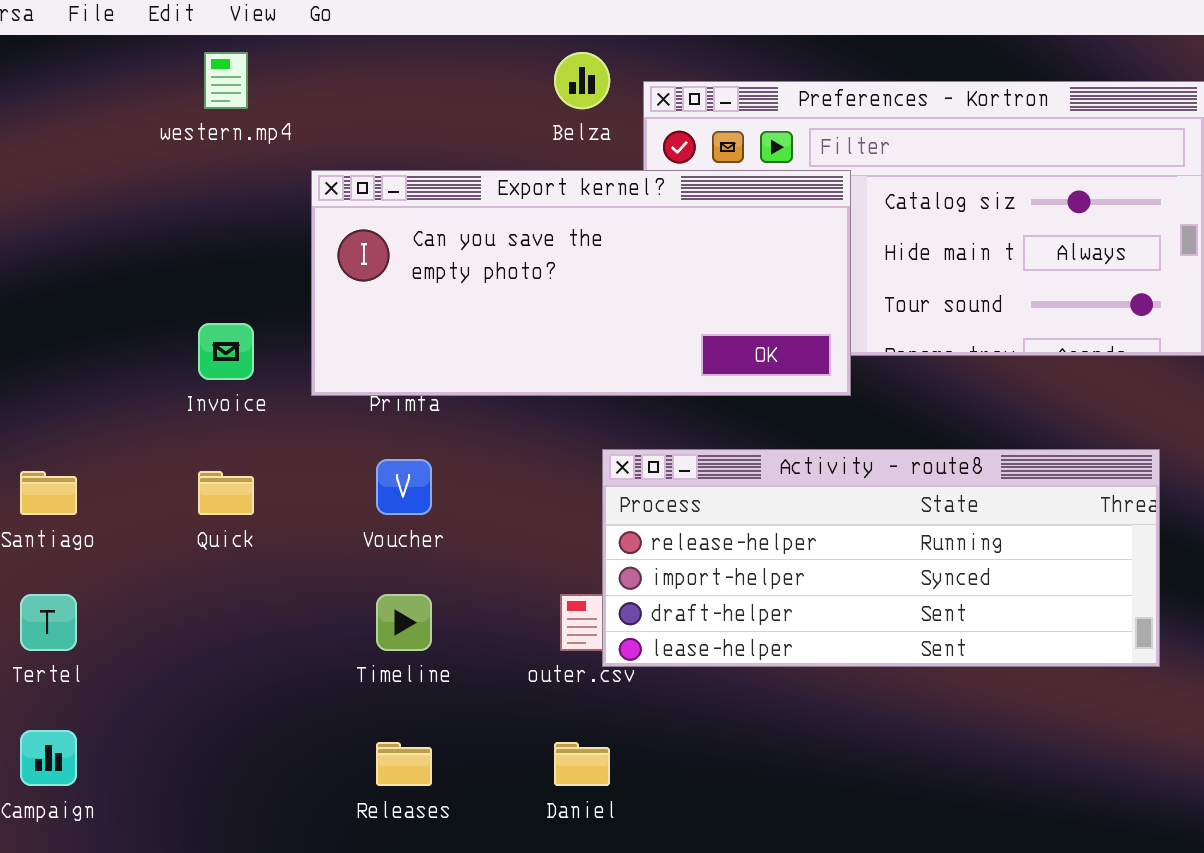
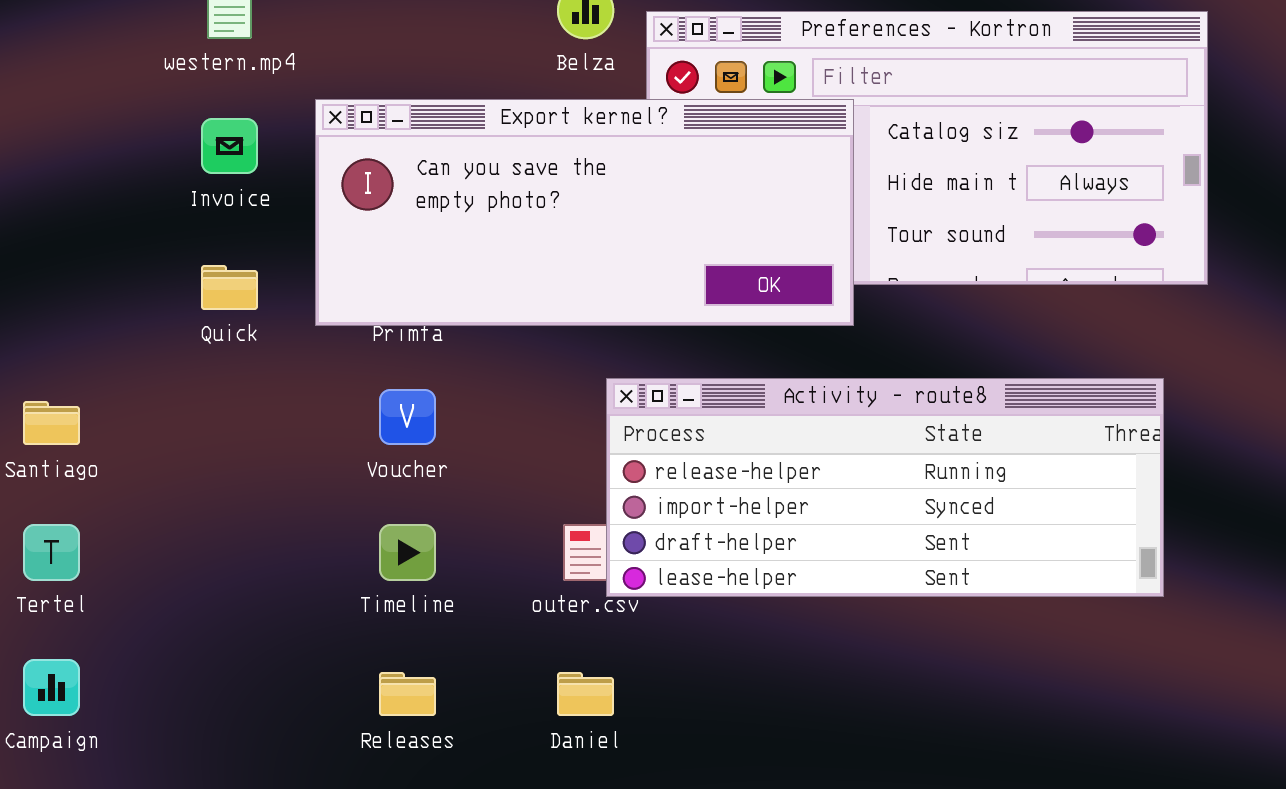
Invoice: [198,323,254,380] -> [201,118,258,174], moved
Quick: [198,471,254,515] -> [201,265,258,310], moved

